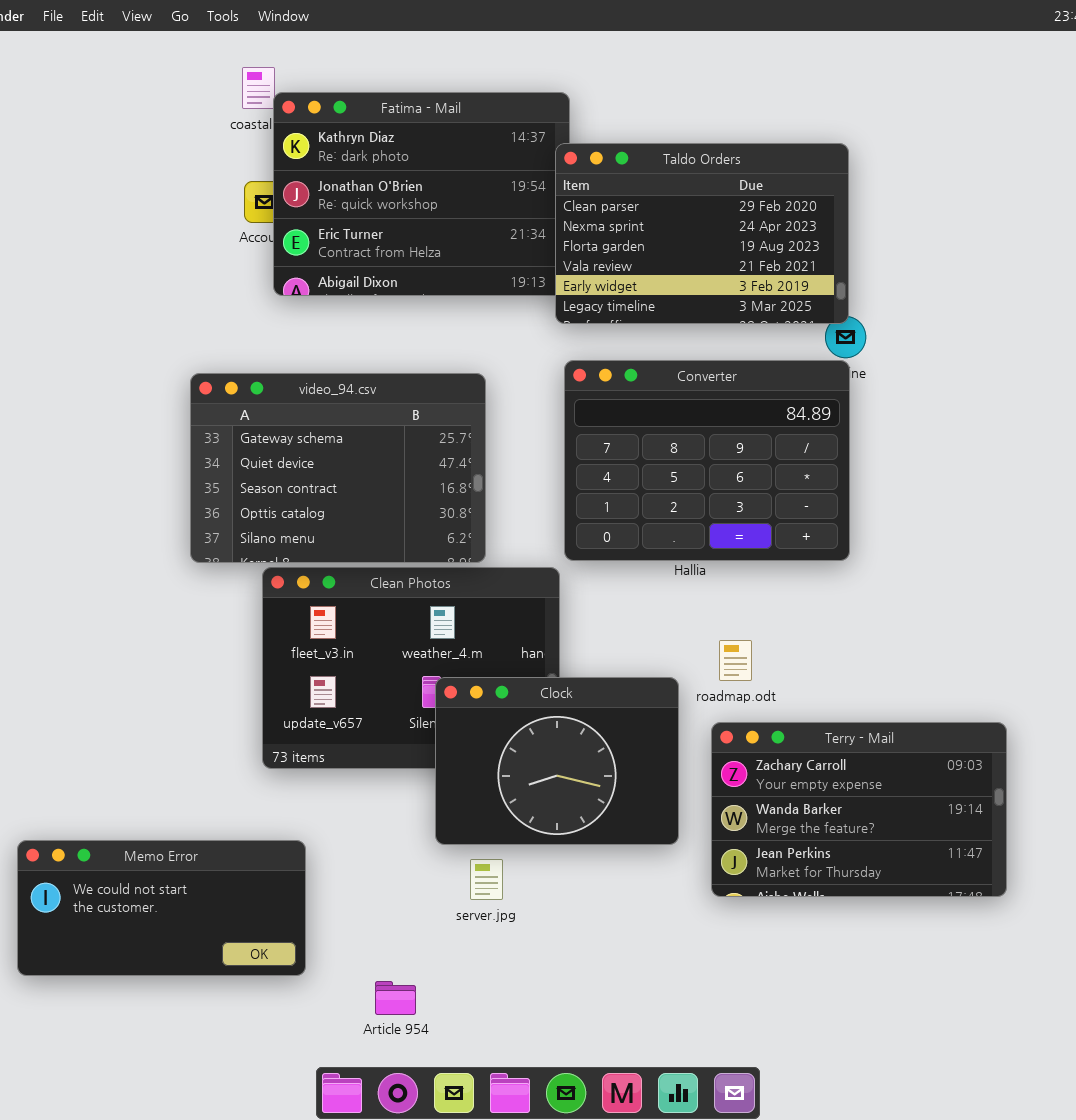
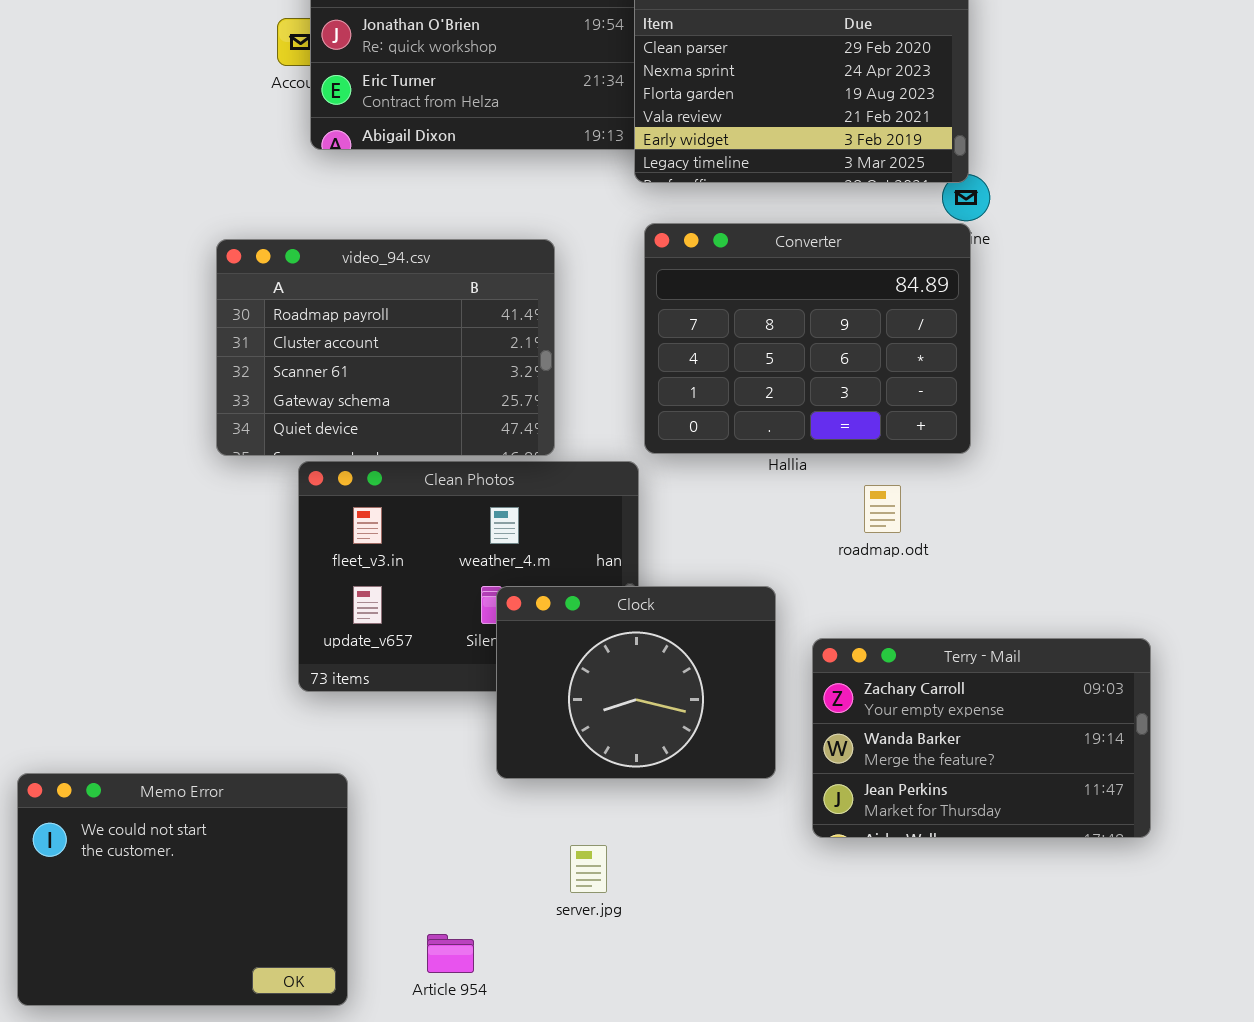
video_94.csv: [190,373,486,563] -> [216,239,555,456], scrolled up 3 rows
roadmap.odt: [719,640,752,681] -> [864,485,901,533], moved
Memo Error: [17,840,306,976] -> [17,773,348,1006], resized
server.jpg: [470,859,503,900] -> [570,845,607,893], moved

